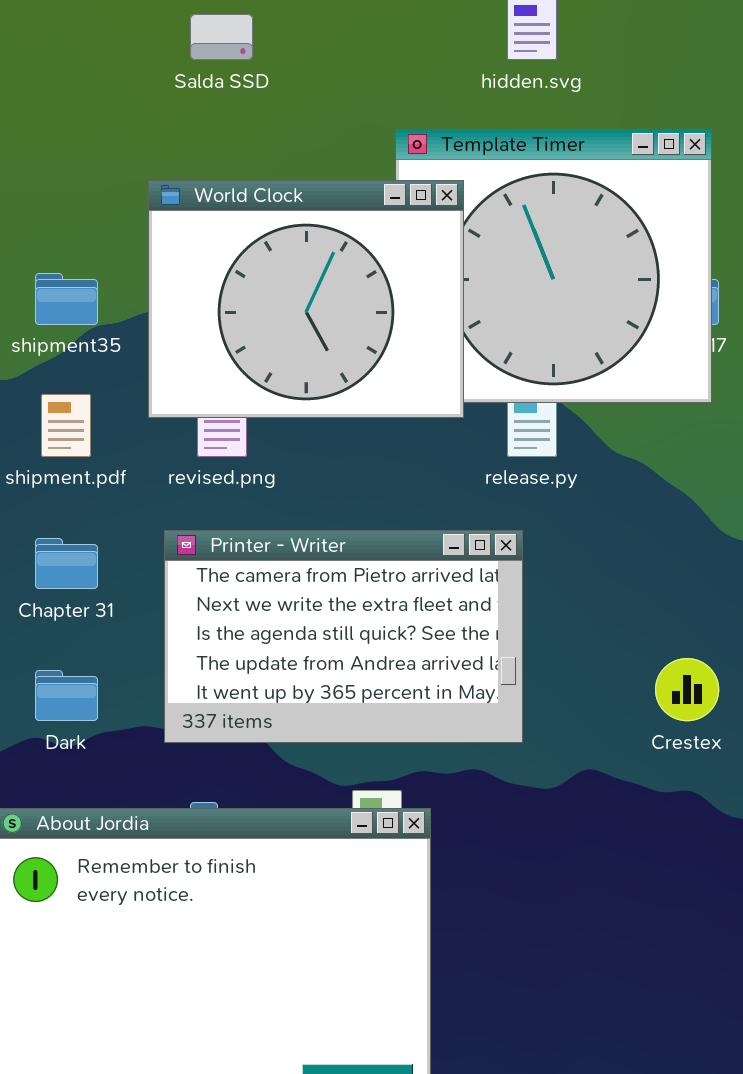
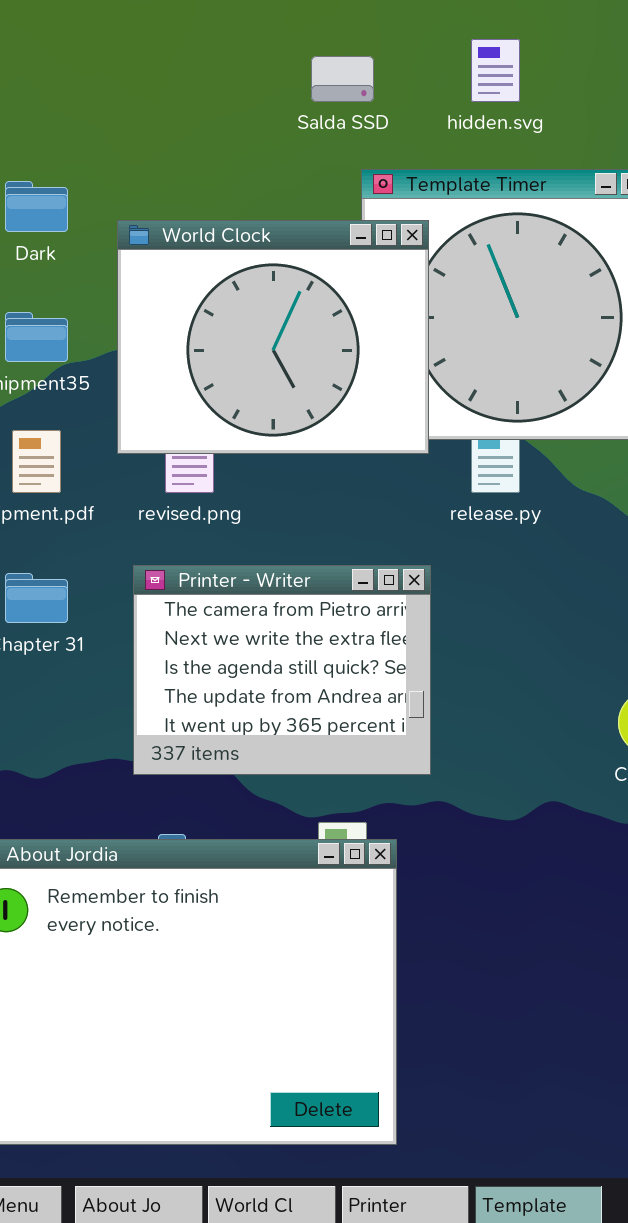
Salda SSD: [190,14,253,60] -> [311,56,374,102], moved
Printer - Writer: [164,530,523,743] -> [133,565,431,775], resized
Dark: [35,670,98,721] -> [5,181,68,232], moved

